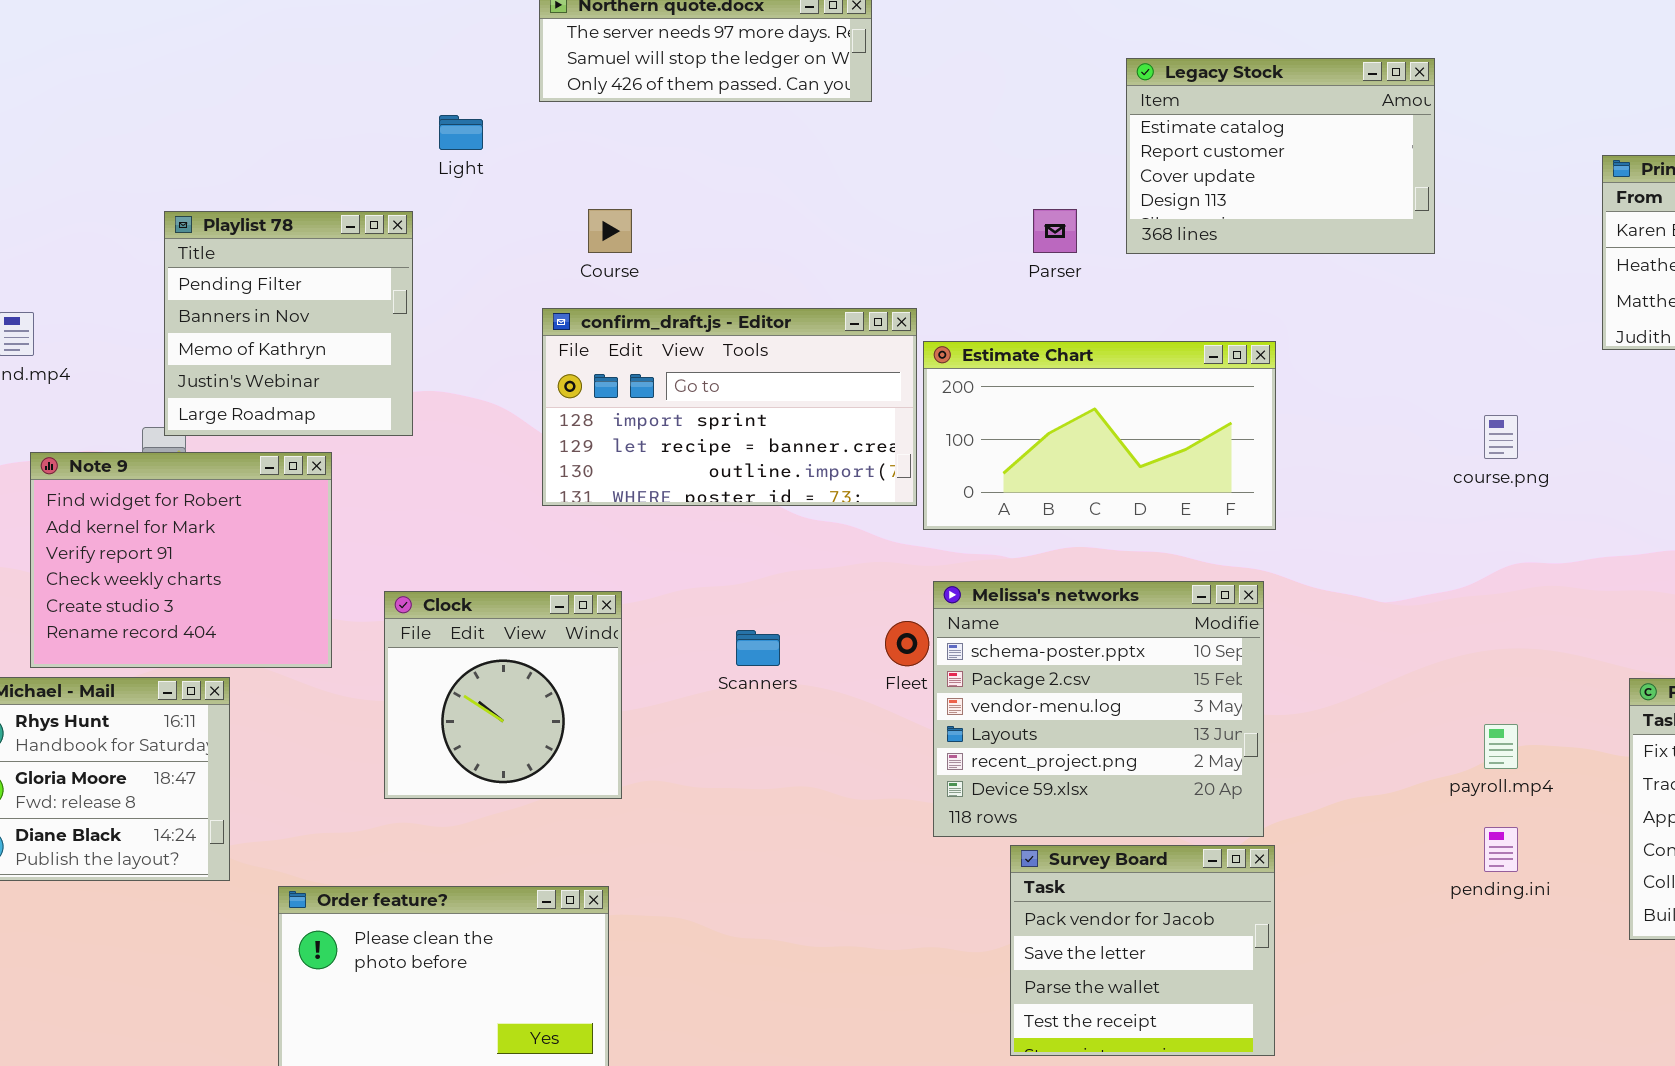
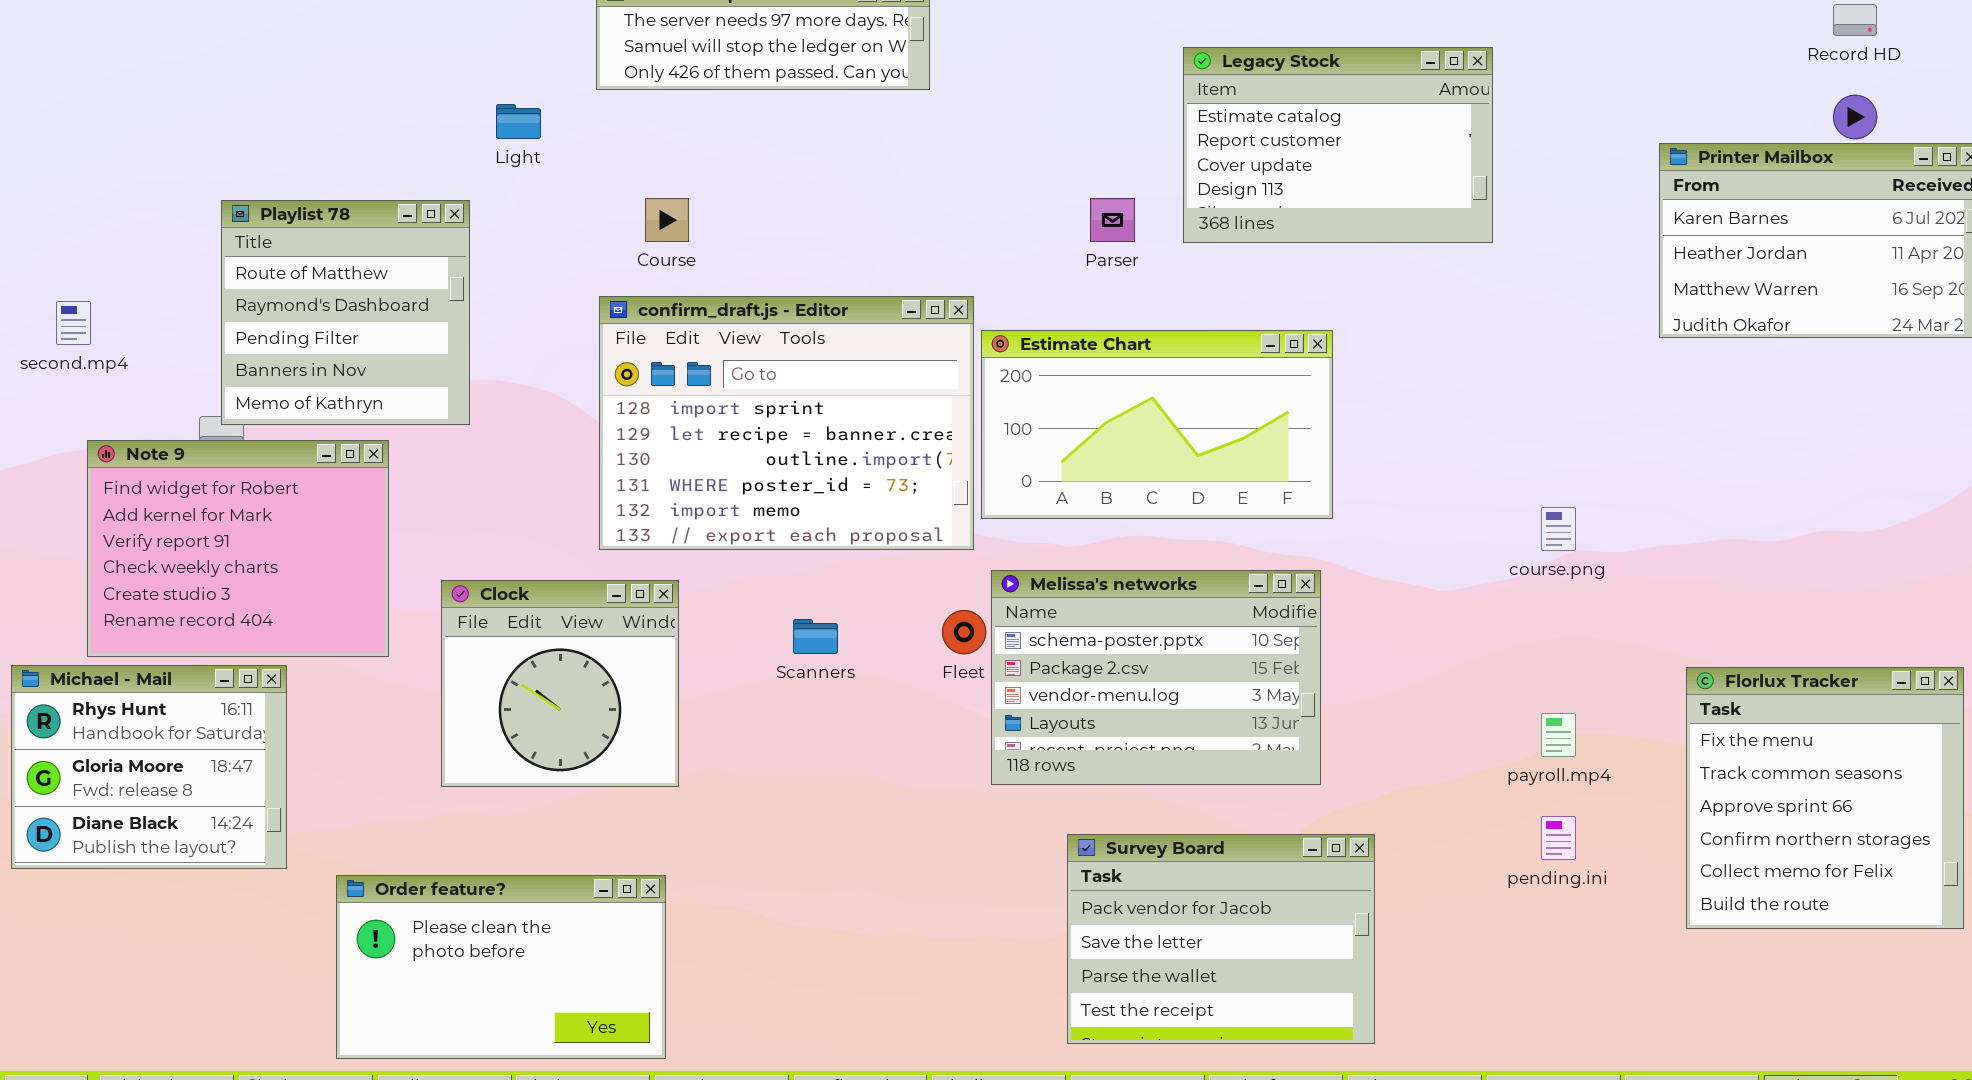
Playlist 78: [164,211,413,436] -> [221,200,470,425], scrolled up 2 rows
confirm_draft.js - Editor: [542,308,917,506] -> [599,296,974,550], resized
course.png: [1484,415,1518,459] -> [1541,507,1576,551], moved
Melissa's networks: [933,581,1264,837] -> [991,570,1321,785], resized
Survey Board: [1010,845,1275,1056] -> [1067,834,1375,1044], resized

